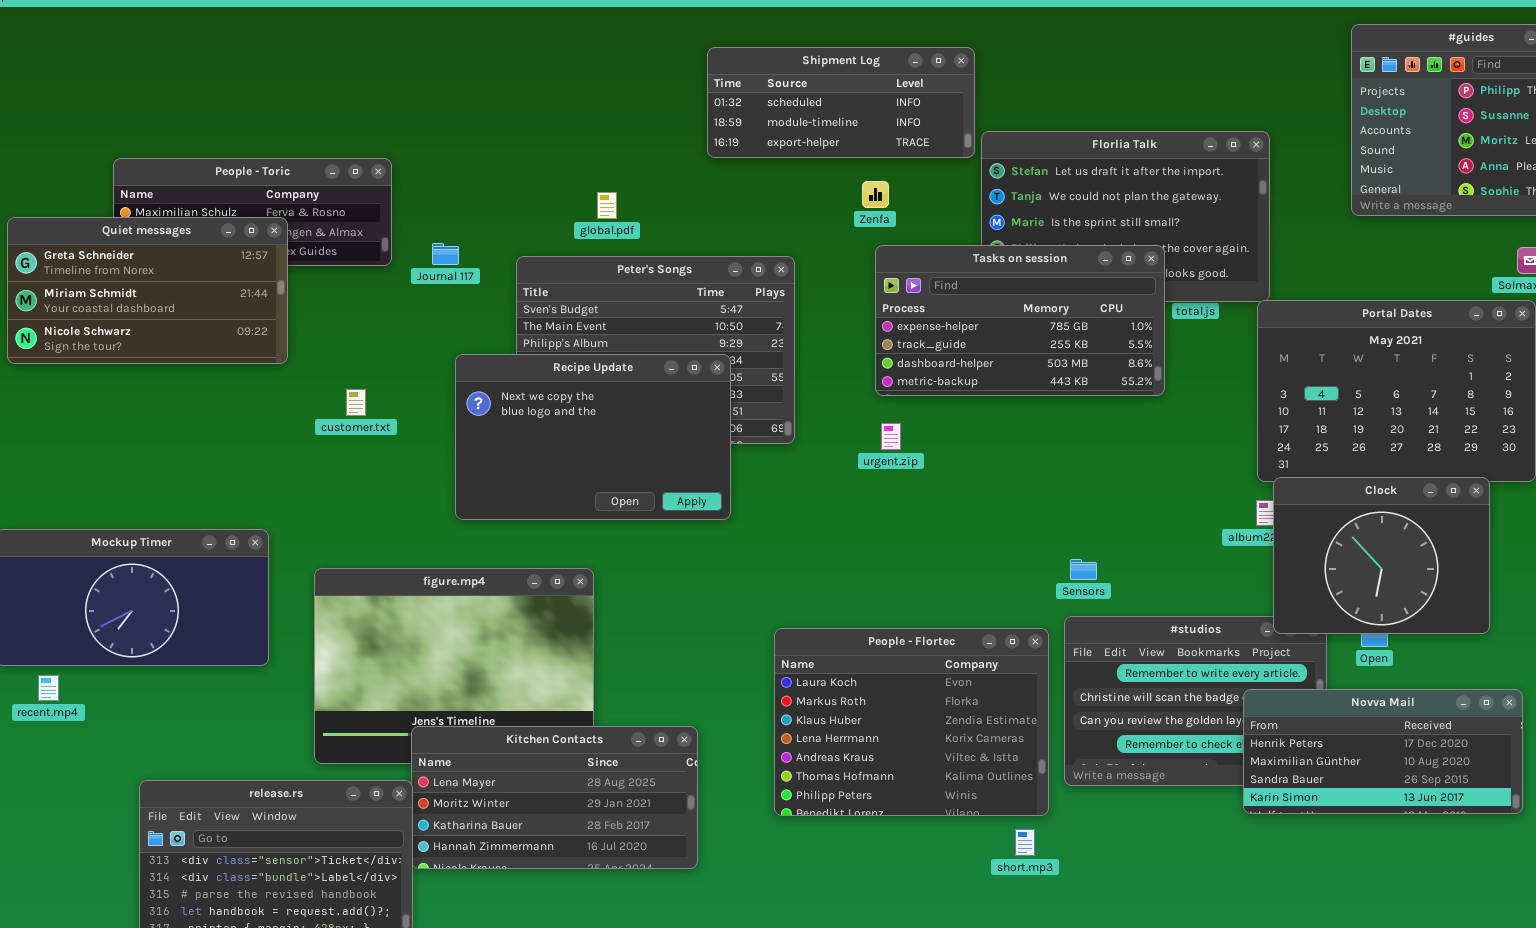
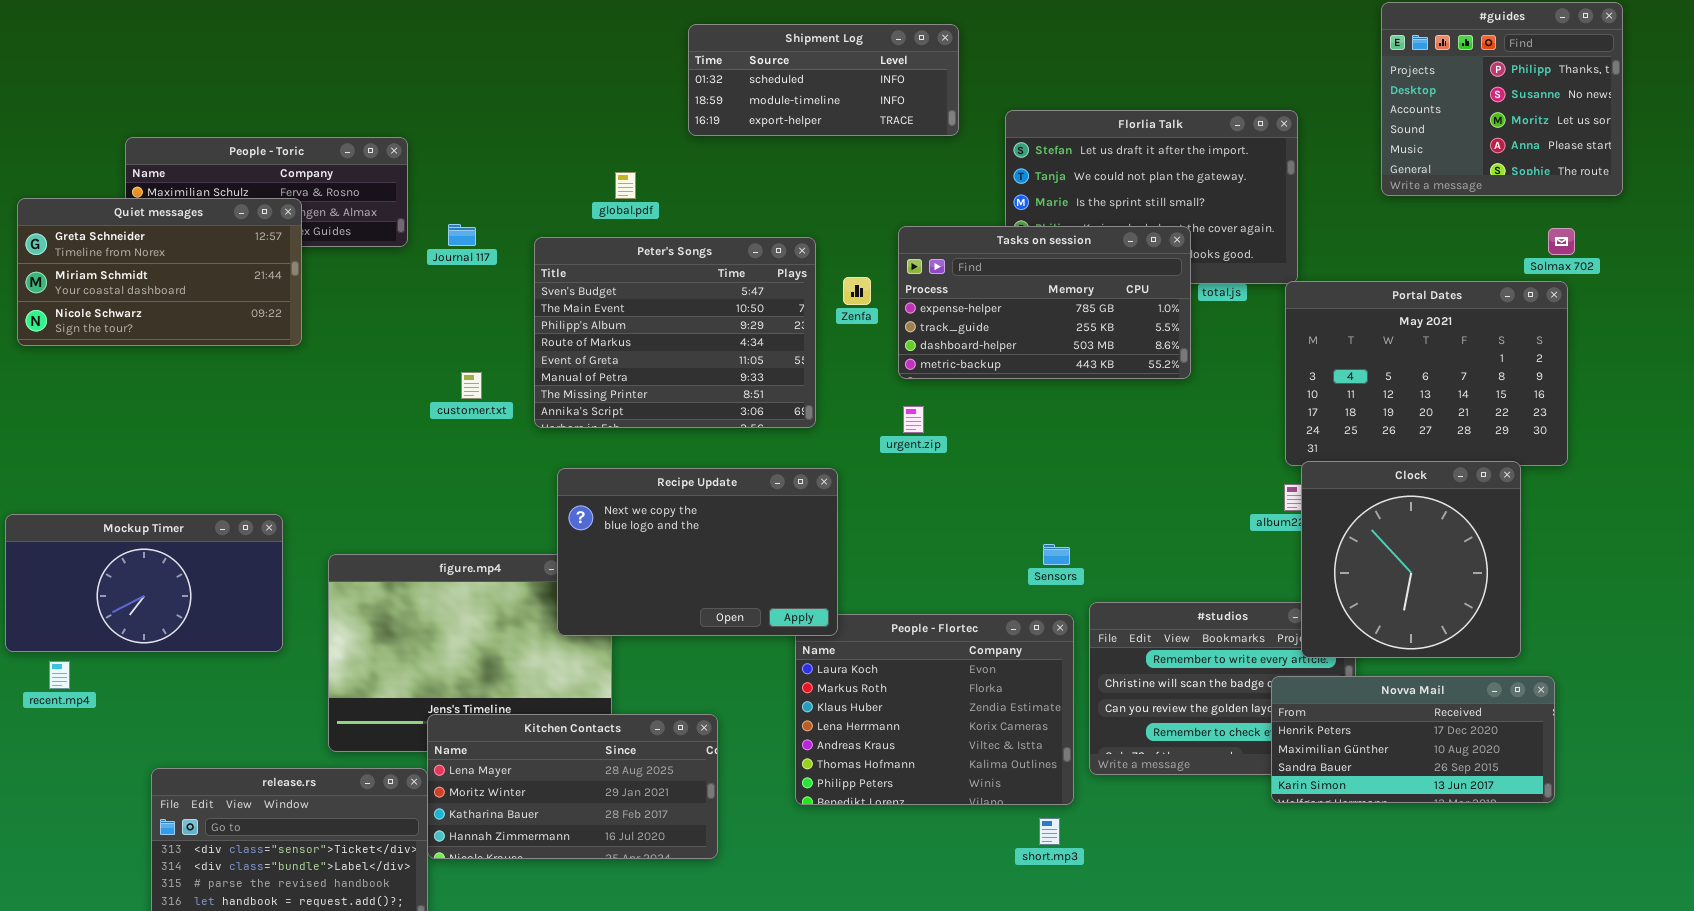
Shipment Log: [707,47,975,158] -> [688,24,959,136], moved
Zenfa: [862,181,889,208] -> [843,277,871,305], moved
Recipe Update: [455,354,731,520] -> [557,468,838,636], moved
customer.txt: [346,389,366,416] -> [461,372,482,399], moved
Clock: [1273,477,1490,634] -> [1301,461,1521,658], resized
Sensors: [1070,559,1097,580] -> [1043,544,1070,565], moved

